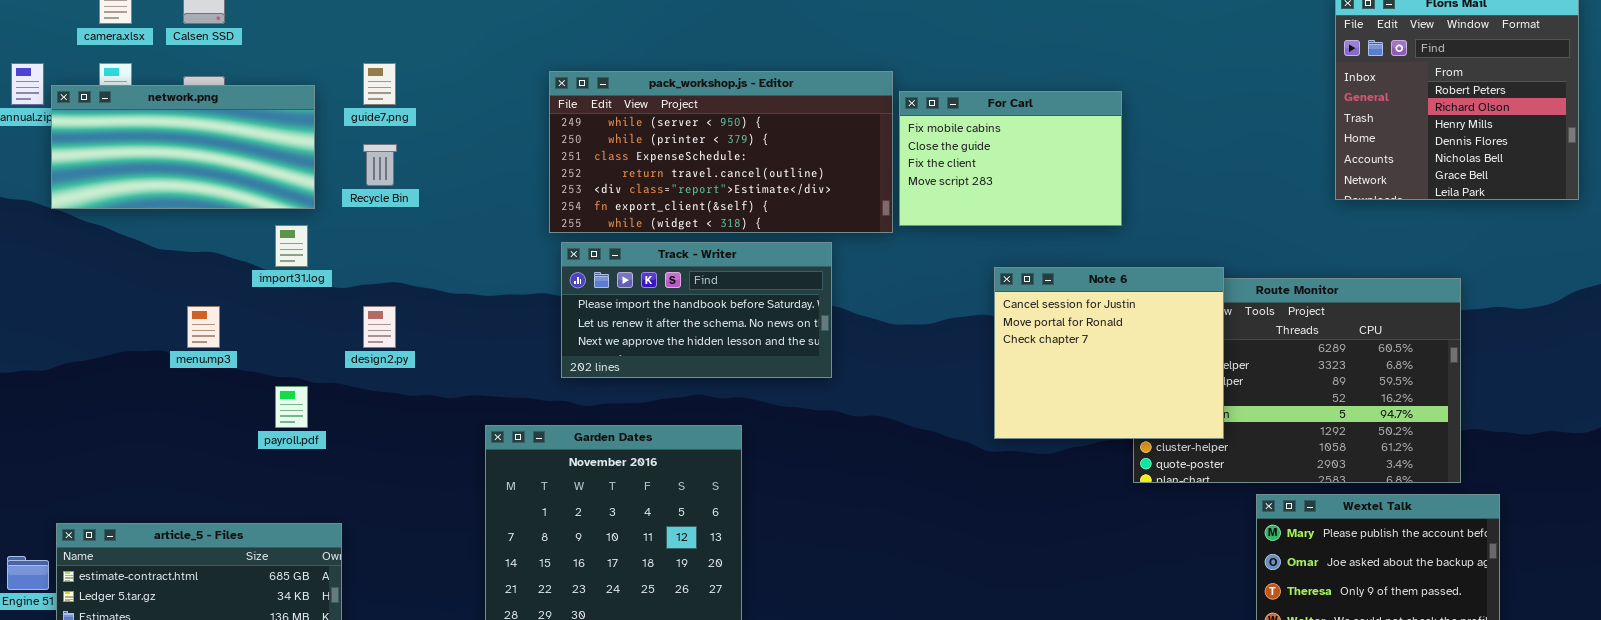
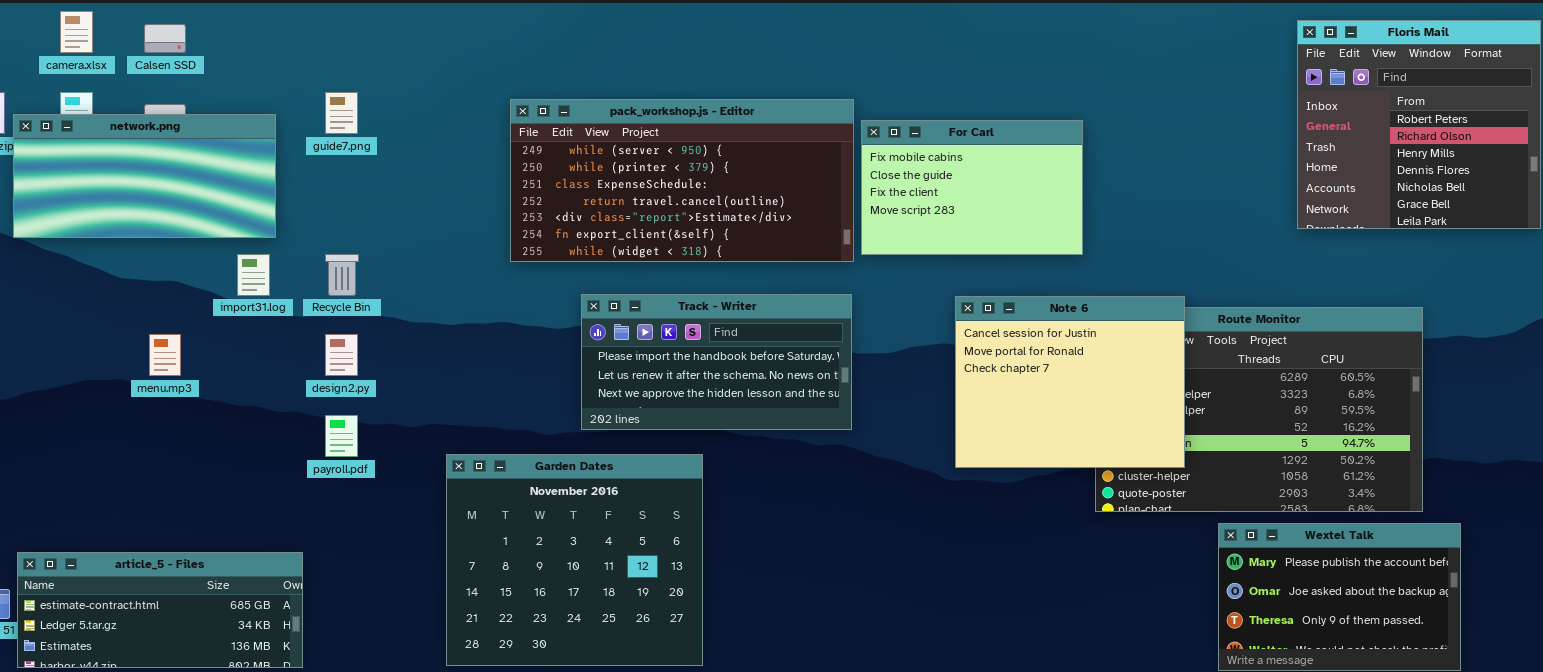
Recycle Bin: [363,144,397,186] -> [325,254,359,296], moved
Track - Writer: [561,242,832,378] -> [581,294,852,430], moved
payroll.pdf: [275,386,308,428] -> [325,415,358,457], moved

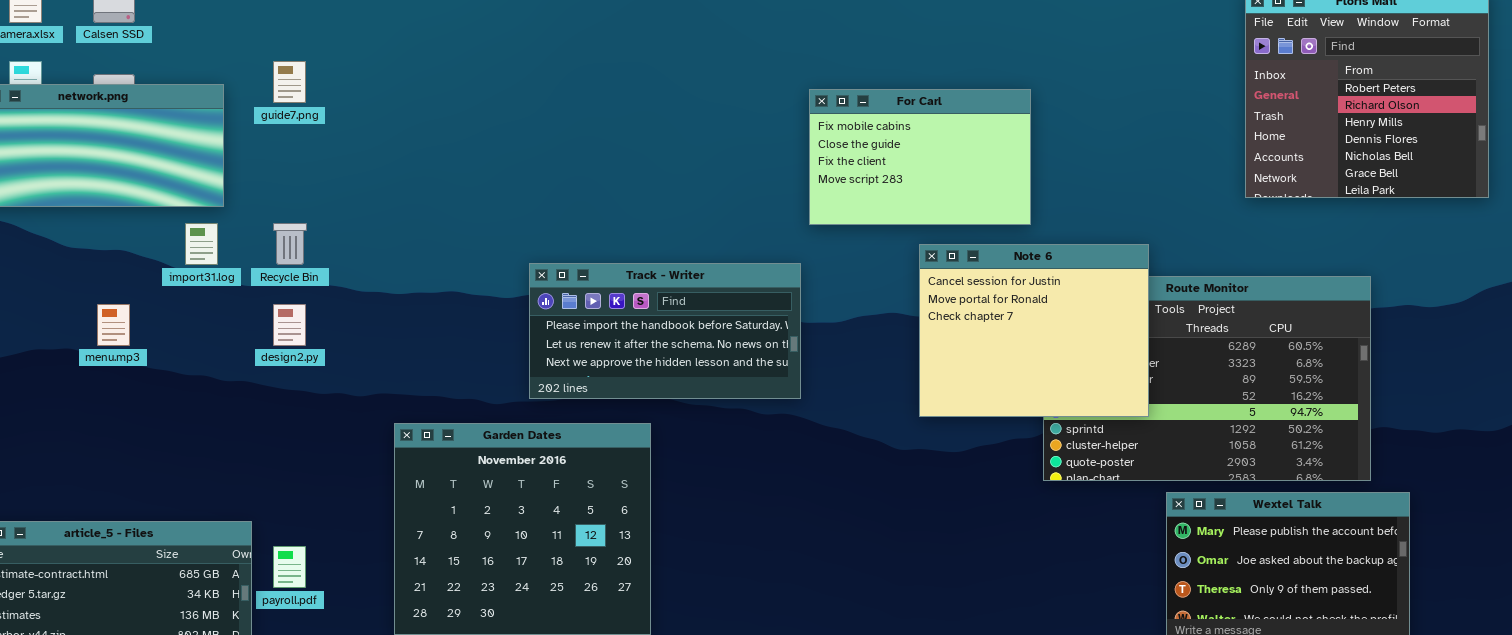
pack_workshop.js - Editor: [510,99,854,262] -> none, closed
Note 6: [955,296,1185,468] -> [919,244,1149,417], moved
payroll.pdf: [325,415,358,457] -> [273,546,306,588], moved

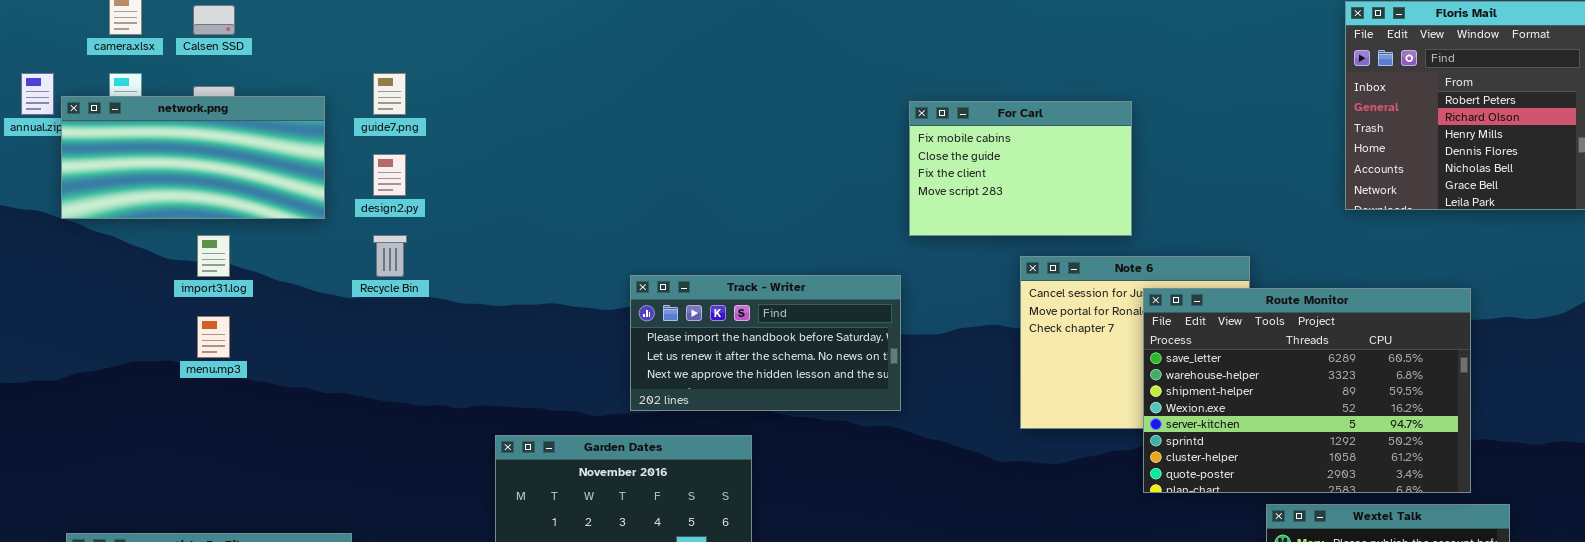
import31.log: [185,223,218,265] -> [197,235,230,277], moved
Route Monitor: [1043,276,1371,481] -> [1143,288,1471,493], raised
design2.py: [273,304,306,346] -> [373,154,406,196], moved

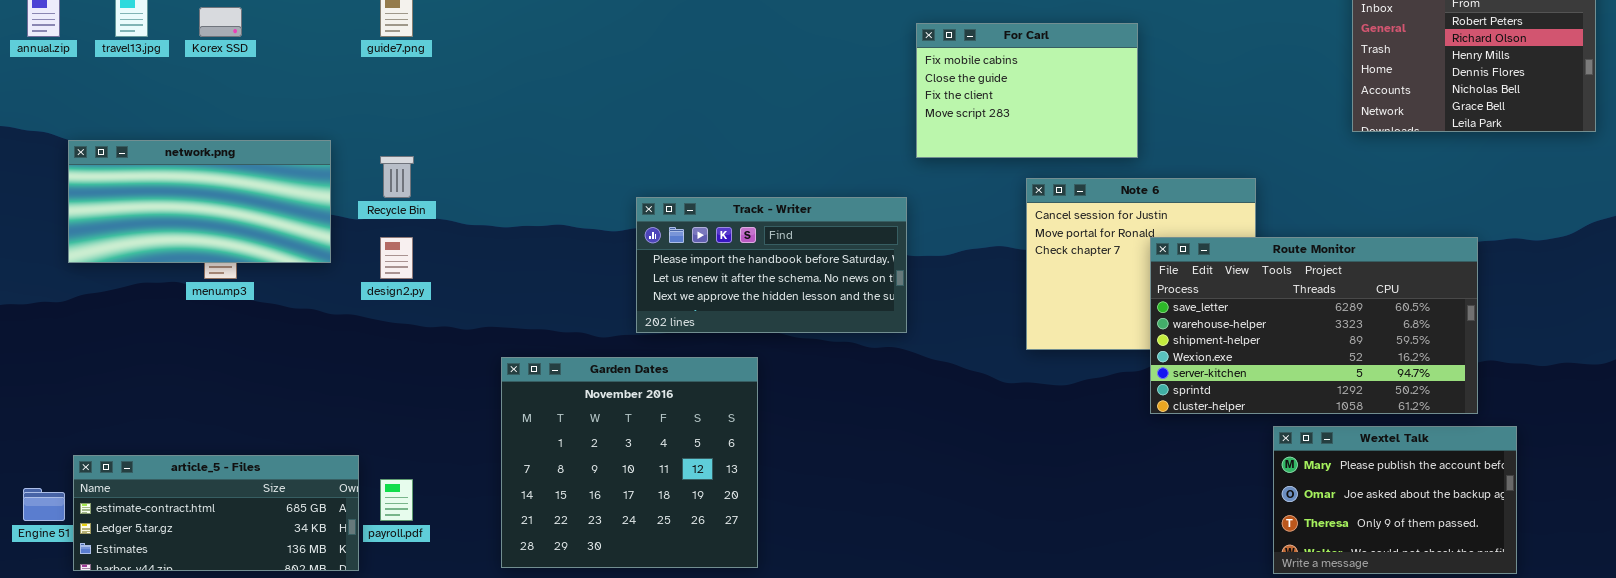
network.png: [61,96,325,219] -> [68,140,331,263], moved
design2.py: [373,154,406,196] -> [380,237,413,279], moved
Route Monitor: [1143,288,1471,493] -> [1150,237,1478,414], resized

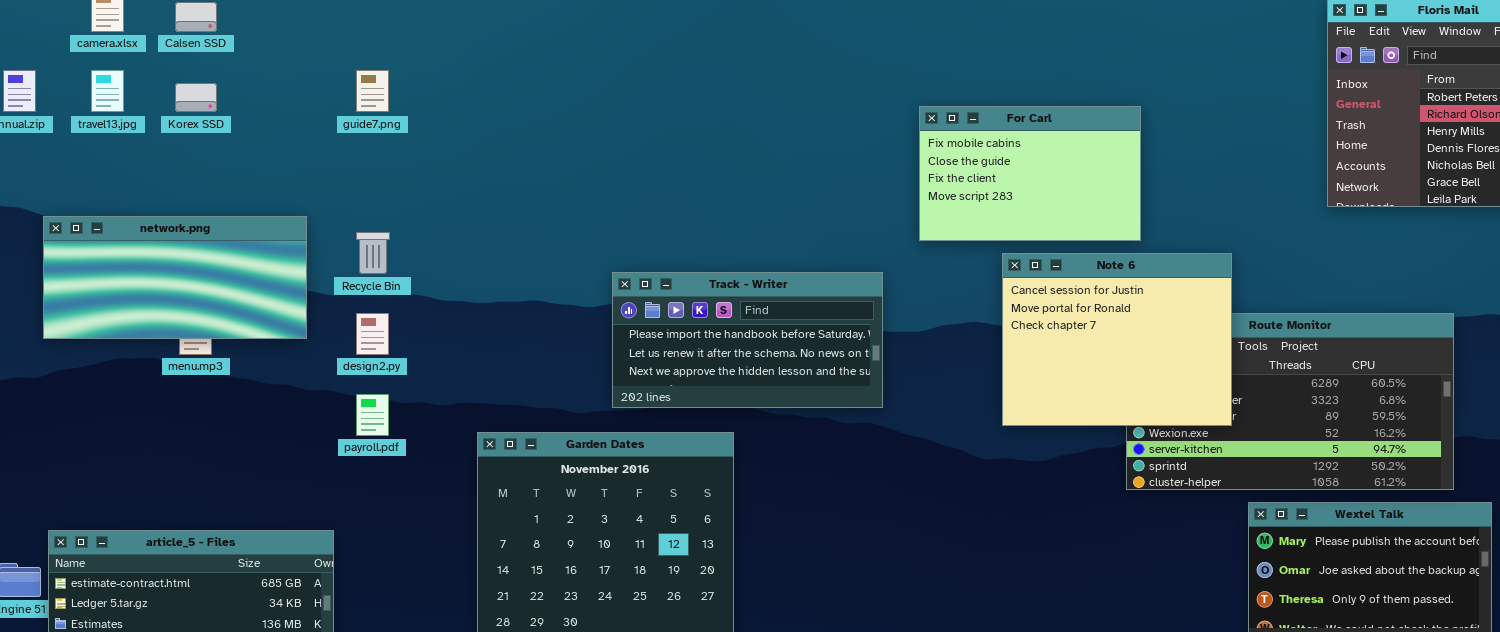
For Carl: [916,23,1138,158] -> [919,106,1141,241], moved
Note 6: [1026,178,1256,350] -> [1002,253,1232,426], raised
payroll.pdf: [380,479,413,521] -> [356,394,389,436], moved

